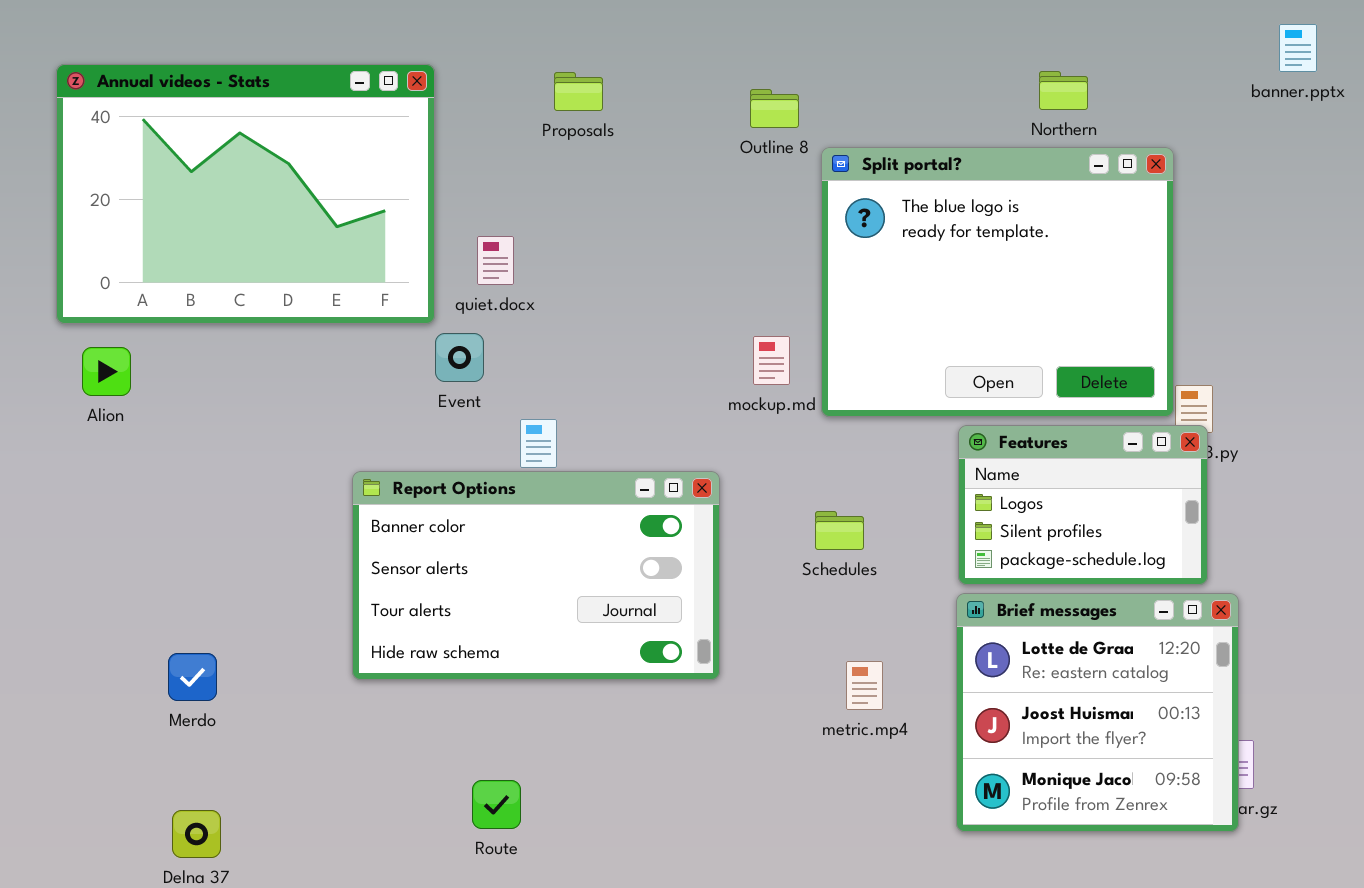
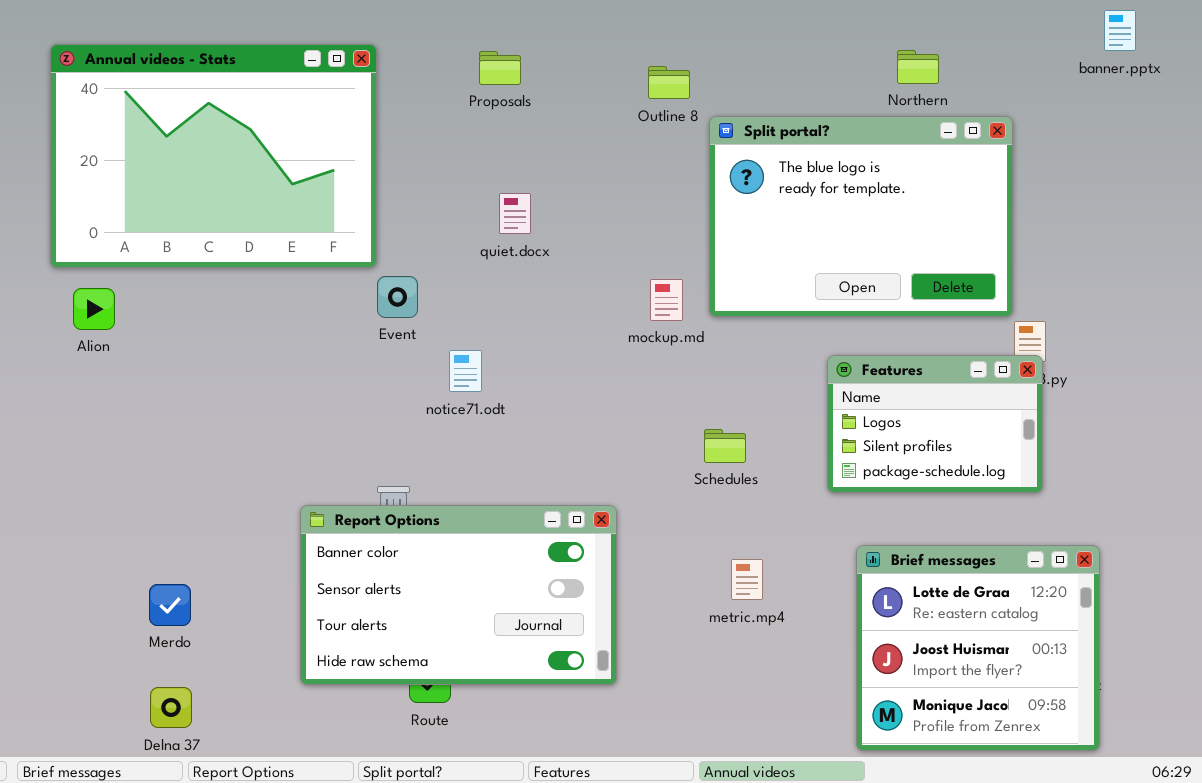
Split portal?: [821,147,1174,417] -> [709,116,1013,317], resized
quiet.docx: [477,236,514,285] -> [499,193,531,234], moved
Report Options: [352,471,720,680] -> [300,505,617,685], moved
Brief messages: [956,593,1239,832] -> [856,545,1100,751], moved
Merdo: [168,653,217,701] -> [149,584,191,626], moved

